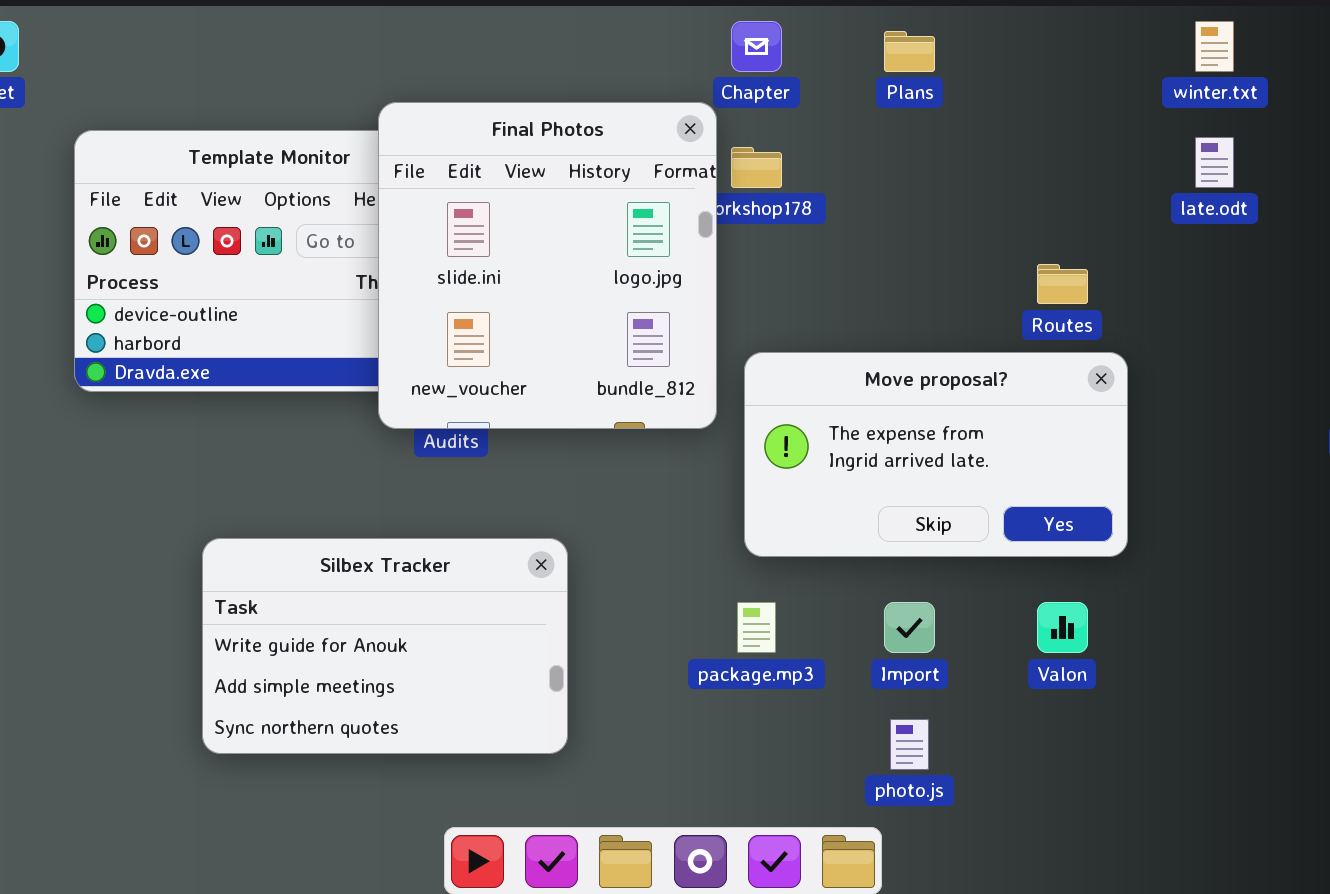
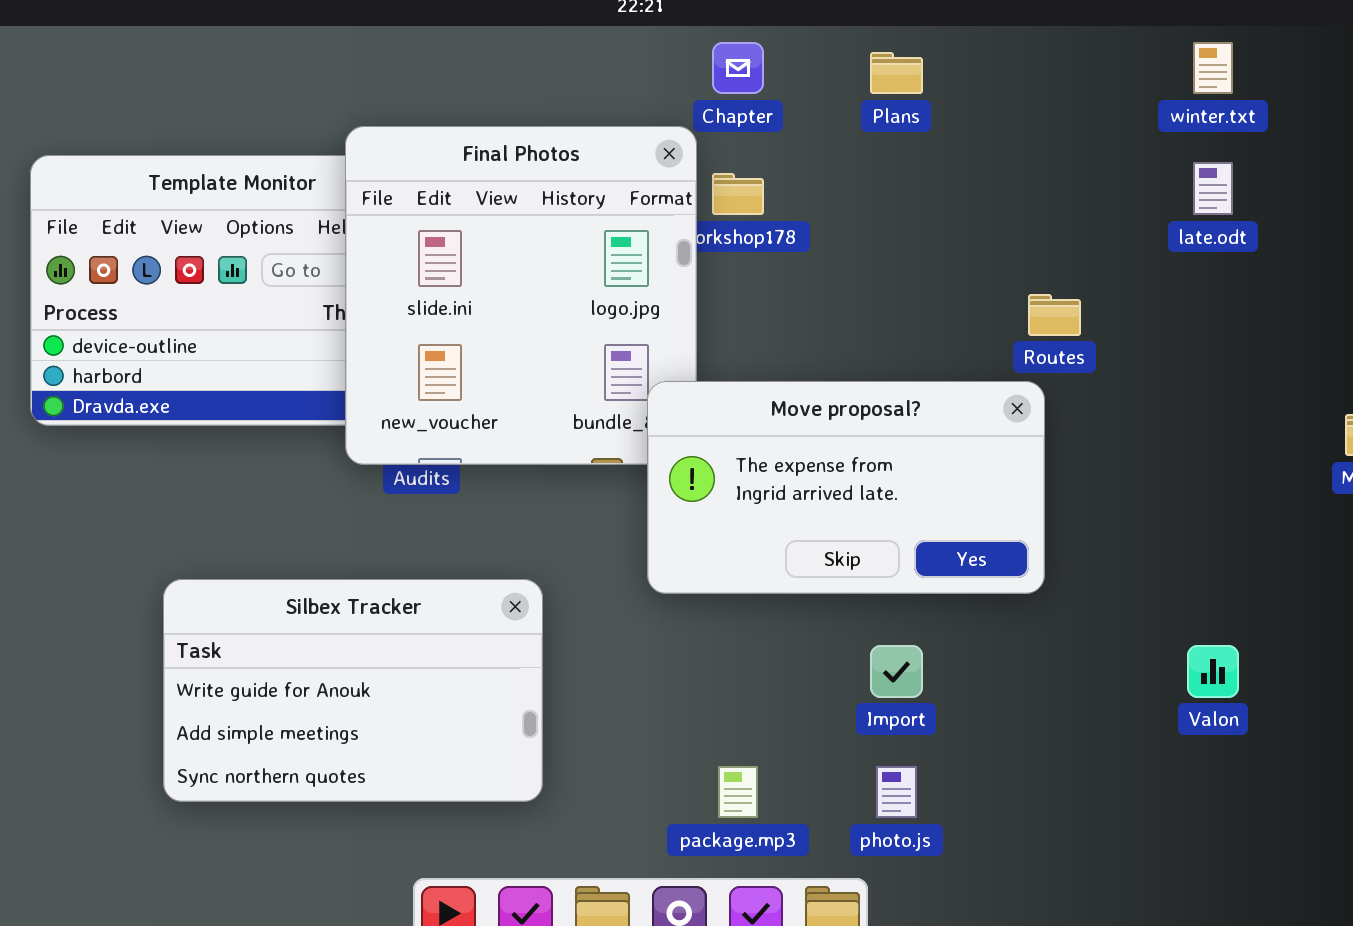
Move proposal?: [744,352,1128,557] -> [647,381,1045,594], moved
package.mp3: [737,602,776,653] -> [718,766,758,818], moved
Valon: [1037,602,1088,653] -> [1187,645,1239,698], moved

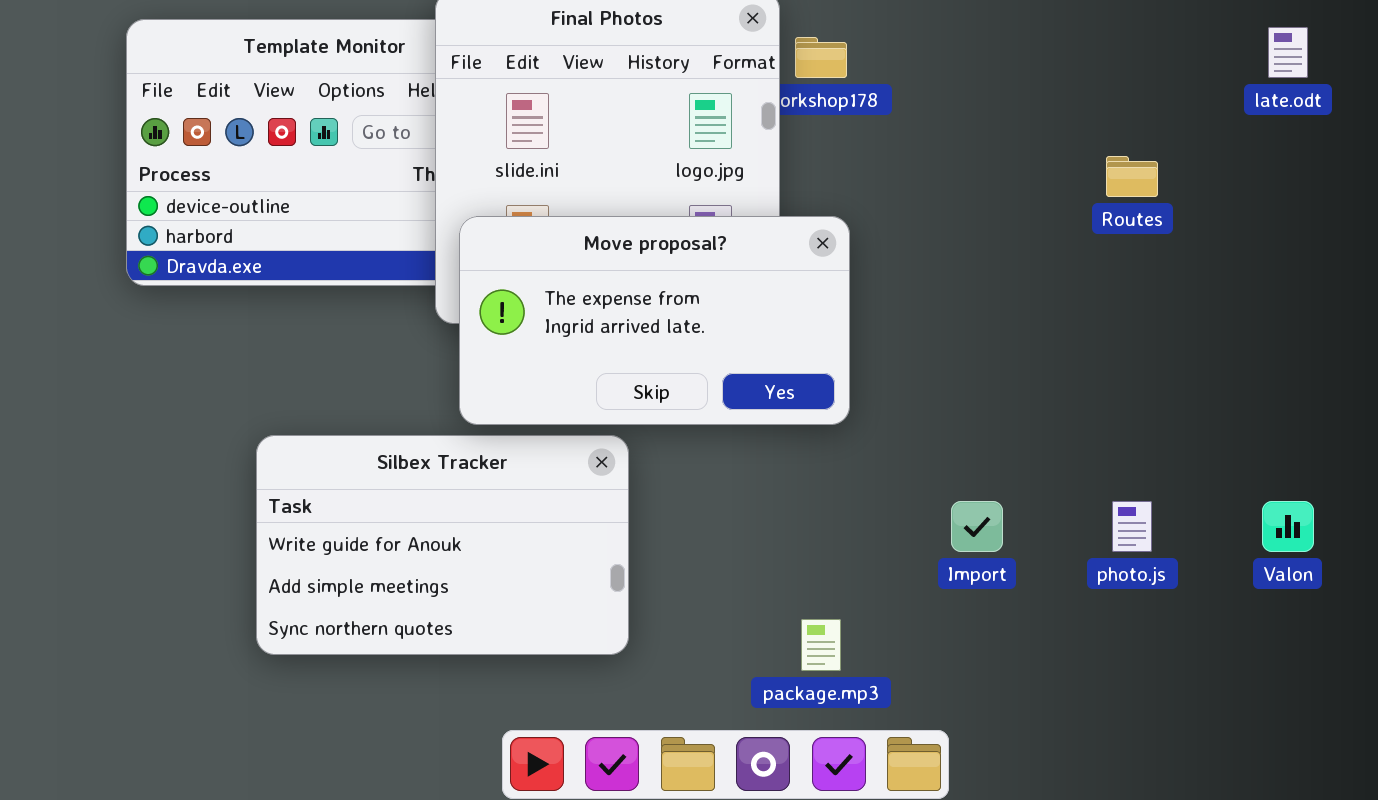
Move proposal?: [647,381,1045,594] -> [459,216,850,425], moved
photo.js: [876,766,917,818] -> [1112,501,1152,552], moved

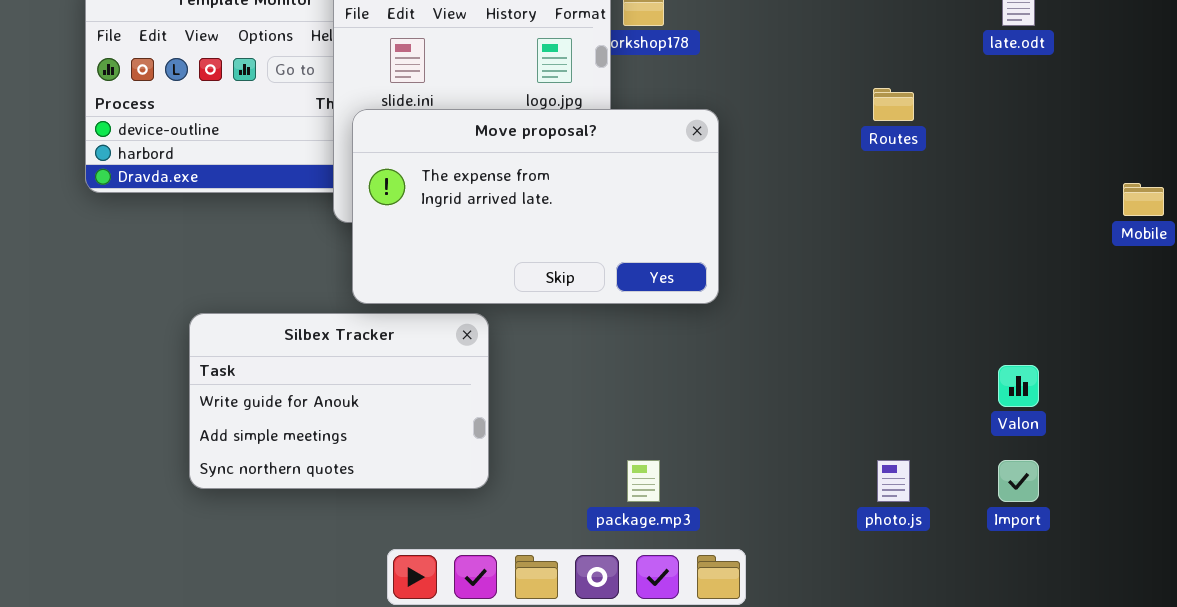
Move proposal?: [459,216,850,425] -> [352,109,719,304], resized
Import: [951,501,1003,552] -> [998,460,1039,502], moved
photo.js: [1112,501,1152,552] -> [877,460,910,502], moved

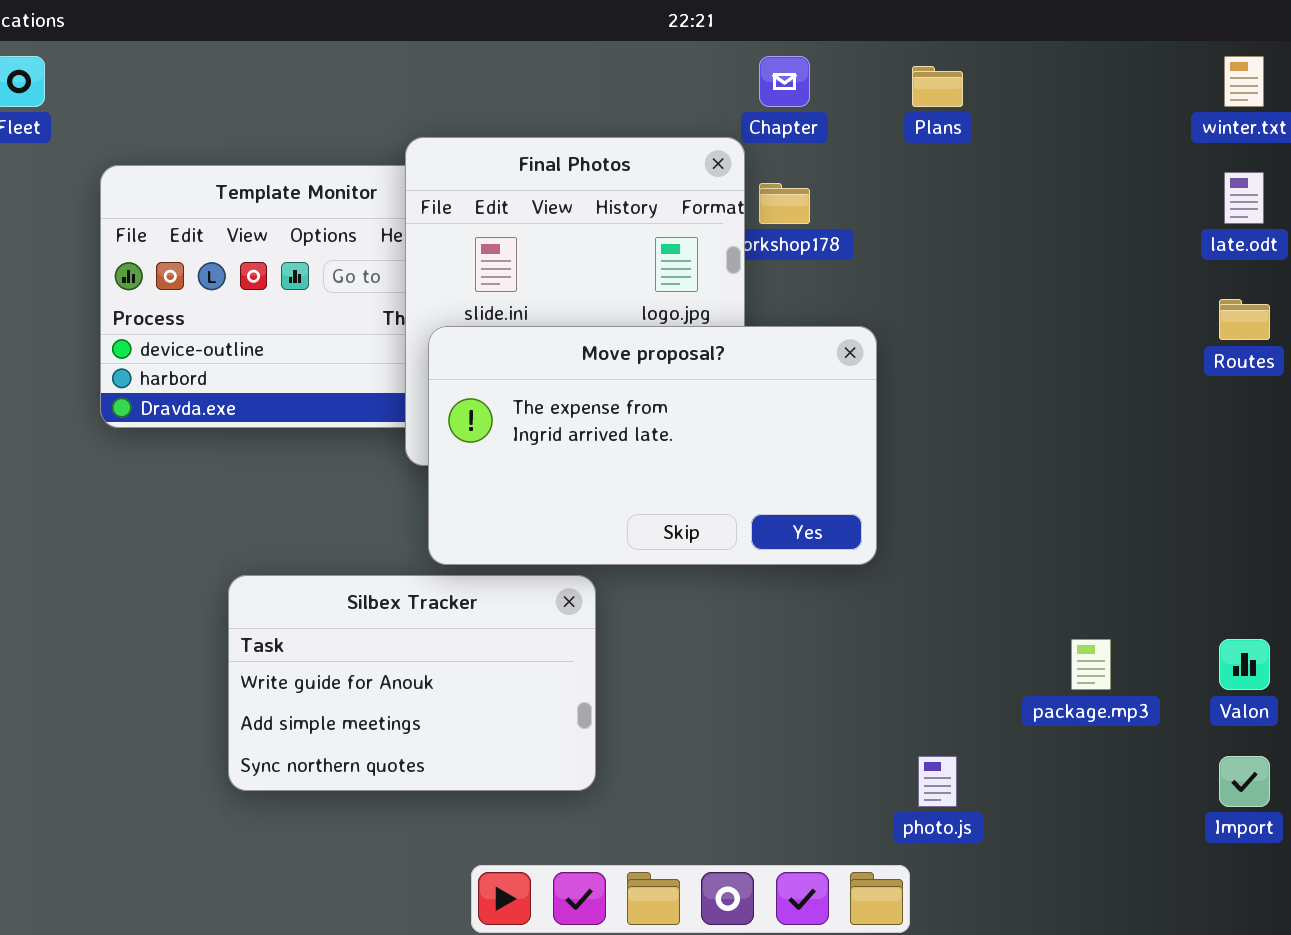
Routes: [873,88,914,121] -> [1219,299,1270,340], moved
package.mp3: [627,460,660,502] -> [1071,639,1111,690], moved
photo.js: [877,460,910,502] -> [918,756,957,807], moved

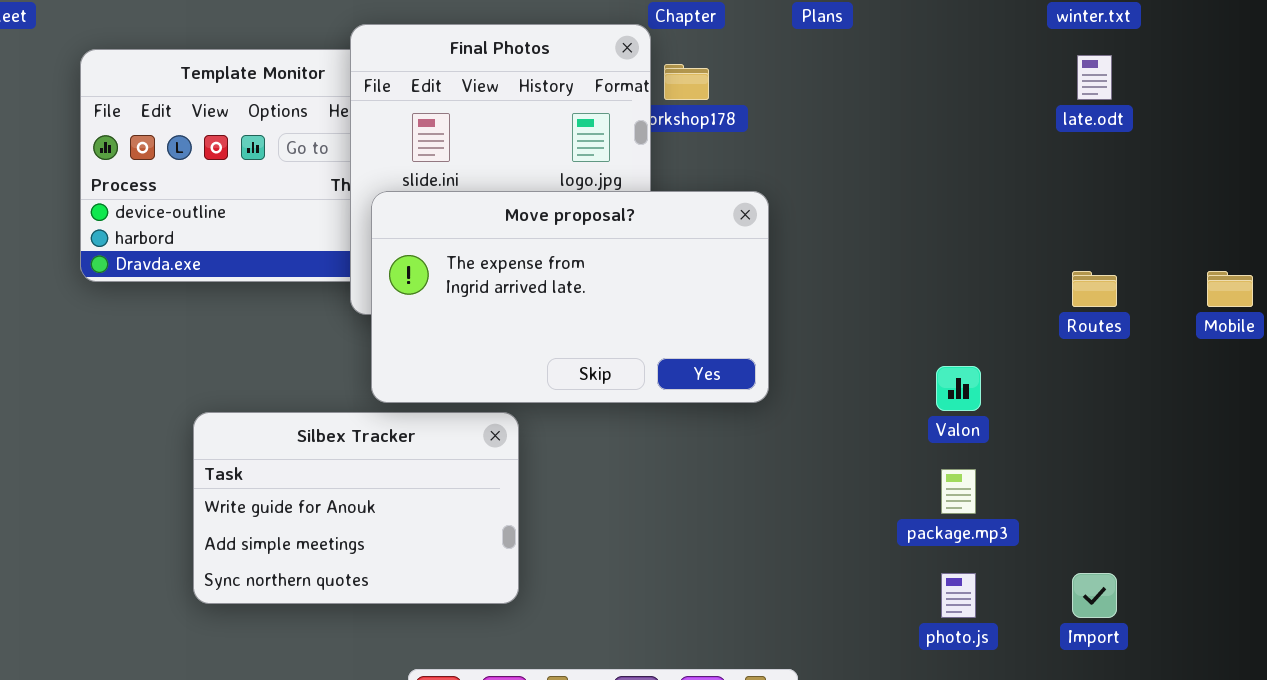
Routes: [1219,299,1270,340] -> [1072,271,1117,307], moved
Valon: [1219,639,1270,690] -> [936,366,981,411], moved
photo.js: [918,756,957,807] -> [941,573,976,618], moved

